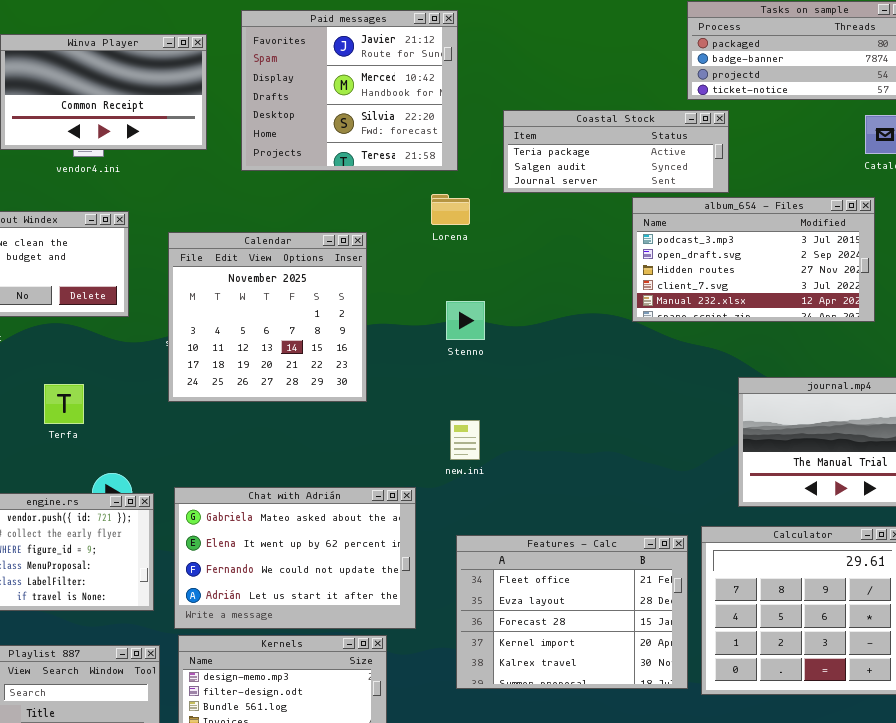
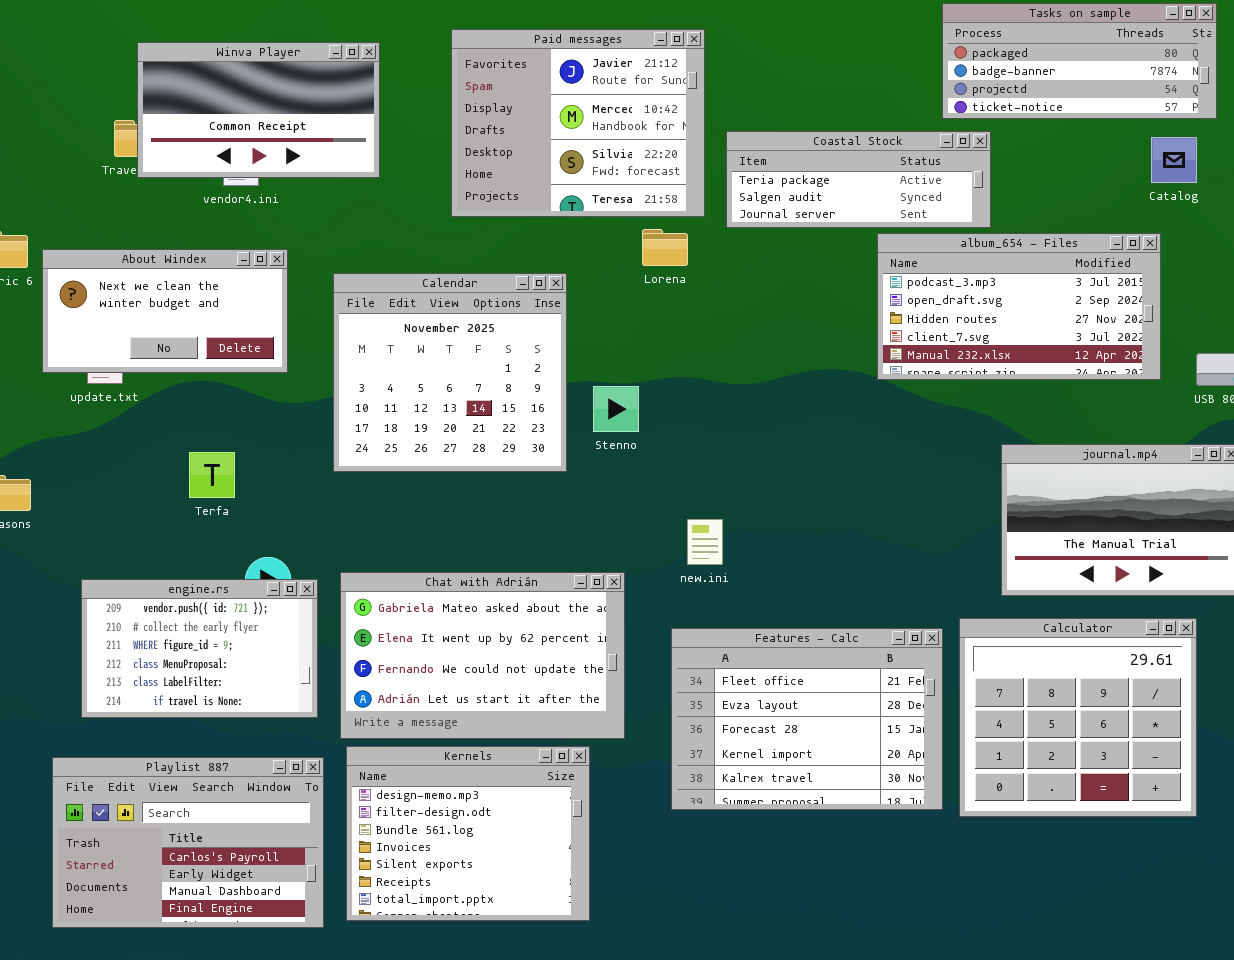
Paid messages: [241,10,458,171] -> [451,29,705,217], moved
Stenno: [446,301,485,340] -> [593,386,639,432], moved
new.ini: [450,420,480,460] -> [687,519,723,565], moved

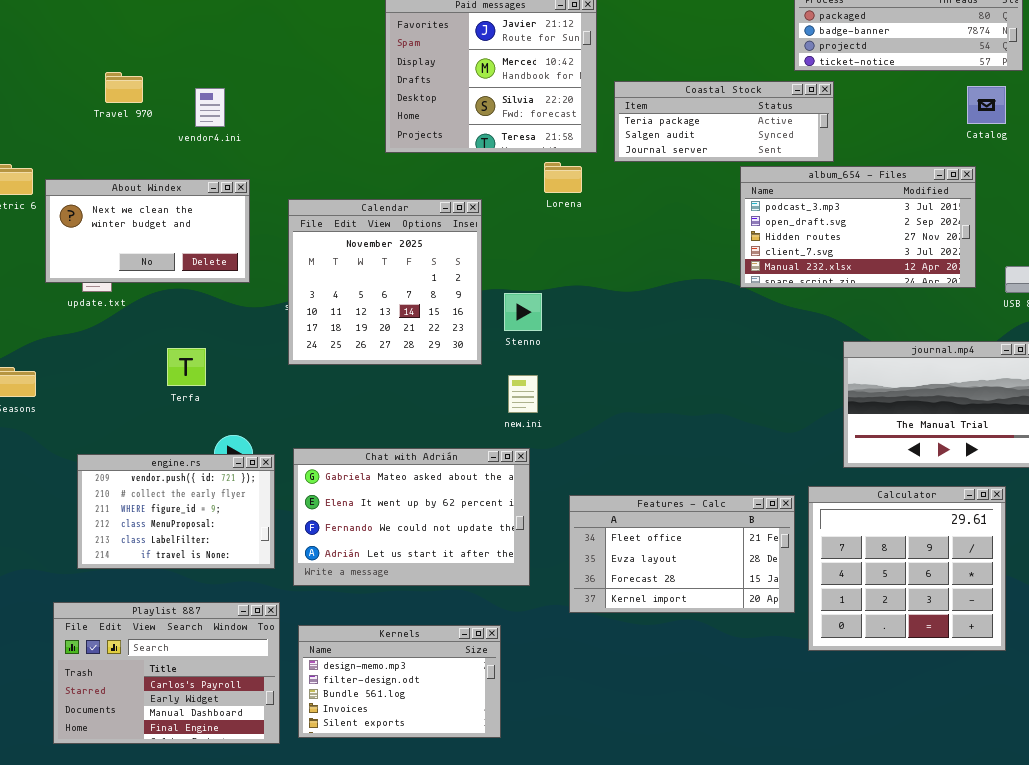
Winva Player: [137,42,380,178] -> none, closed
new.ini: [687,519,723,565] -> [508,375,538,413], moved
Features - Calc: [671,628,943,810] -> [569,495,795,613], resized
Kernels: [346,746,590,921] -> [298,625,501,738], resized

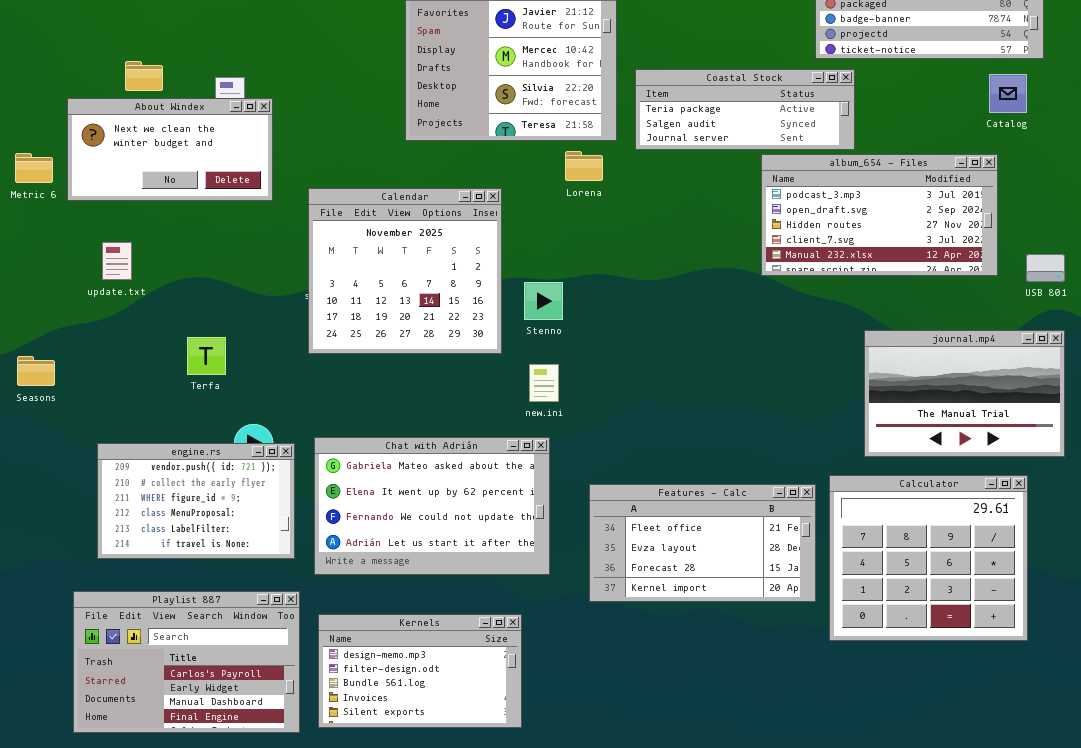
About Windex: [45,179,250,283] -> [67,98,273,201], moved

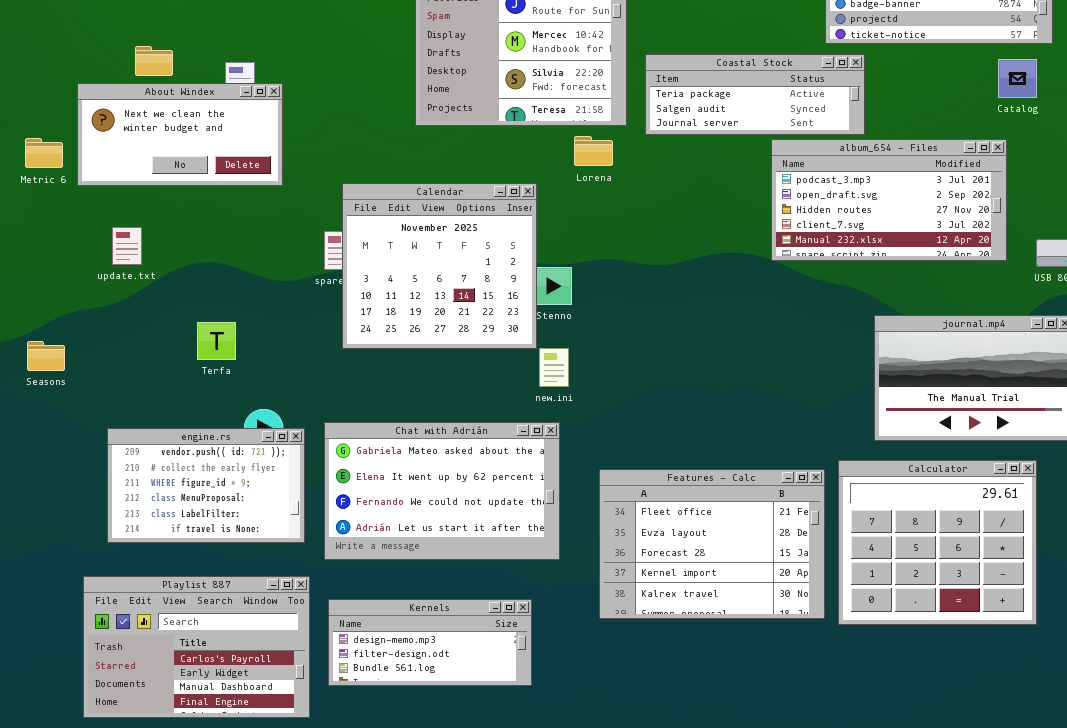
Calendar: [308,188,502,354] -> [342,183,537,349], moved
Features - Calc: [589,484,816,602] -> [599,469,825,619], resized
Kernels: [318,614,522,728] -> [328,599,532,686], resized

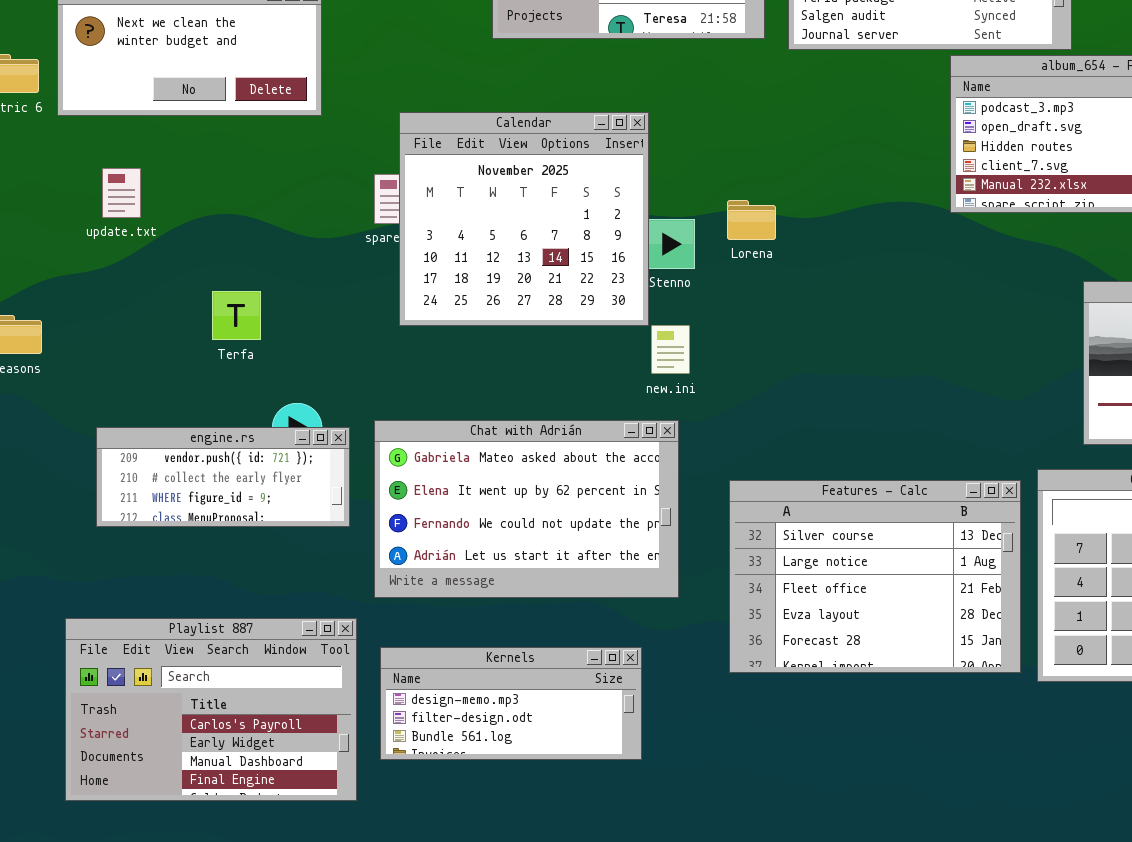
Lorena: [574,136,613,166] -> [727,200,776,240], moved
engine.rs: [107,428,305,543] -> [96,427,350,527], resized
Features - Calc: [599,469,825,619] -> [729,480,1021,673], scrolled up 2 rows

